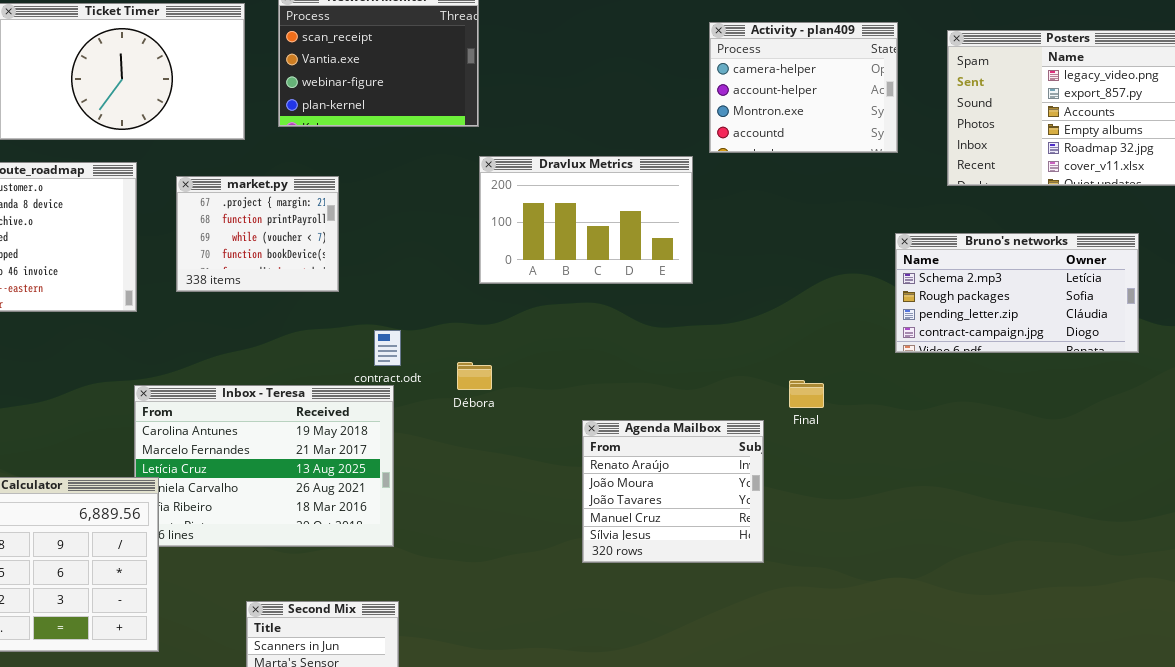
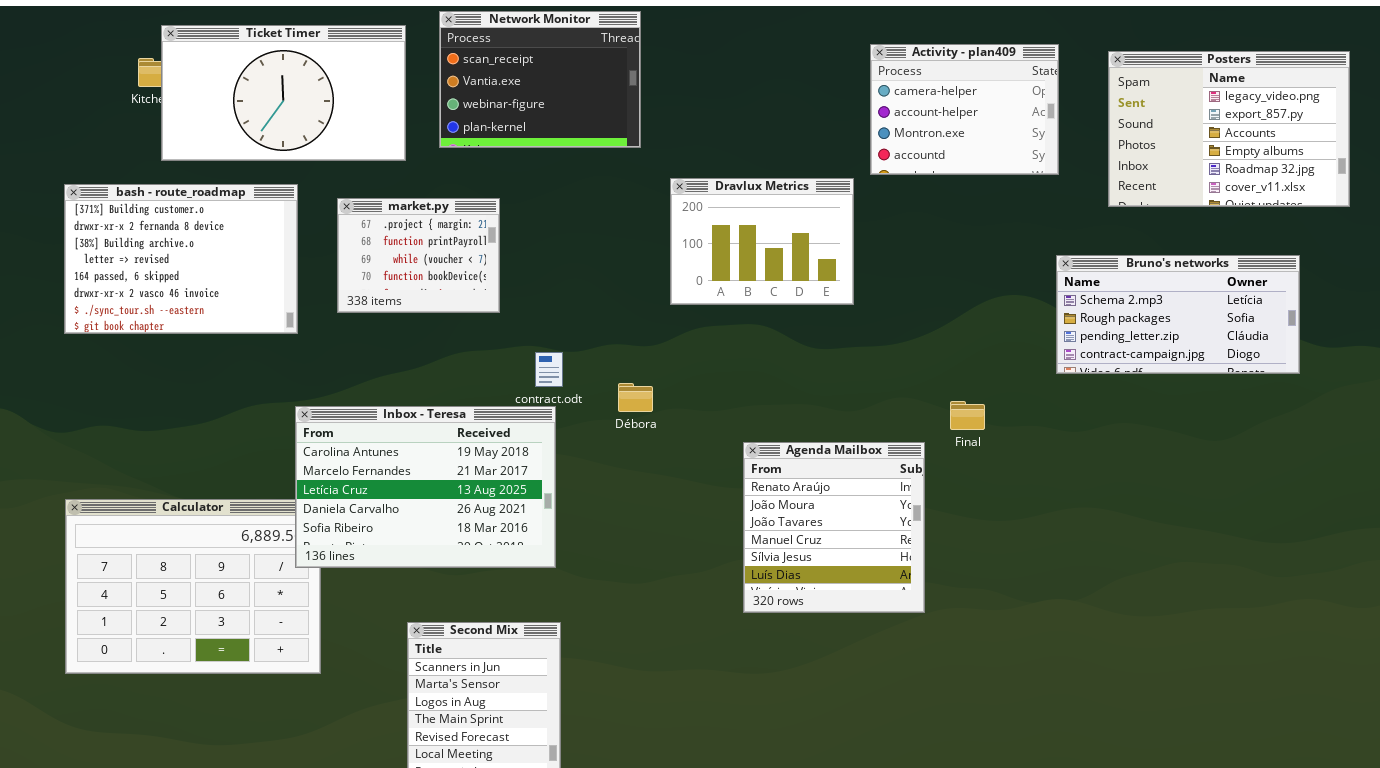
Dravlux Metrics: [479,156,693,284] -> [670,178,854,305], resized
Inbox - Teresa: [134,385,394,547] -> [295,406,556,568], raised
Agenda Mailbox: [582,420,764,563] -> [743,442,925,613], resized

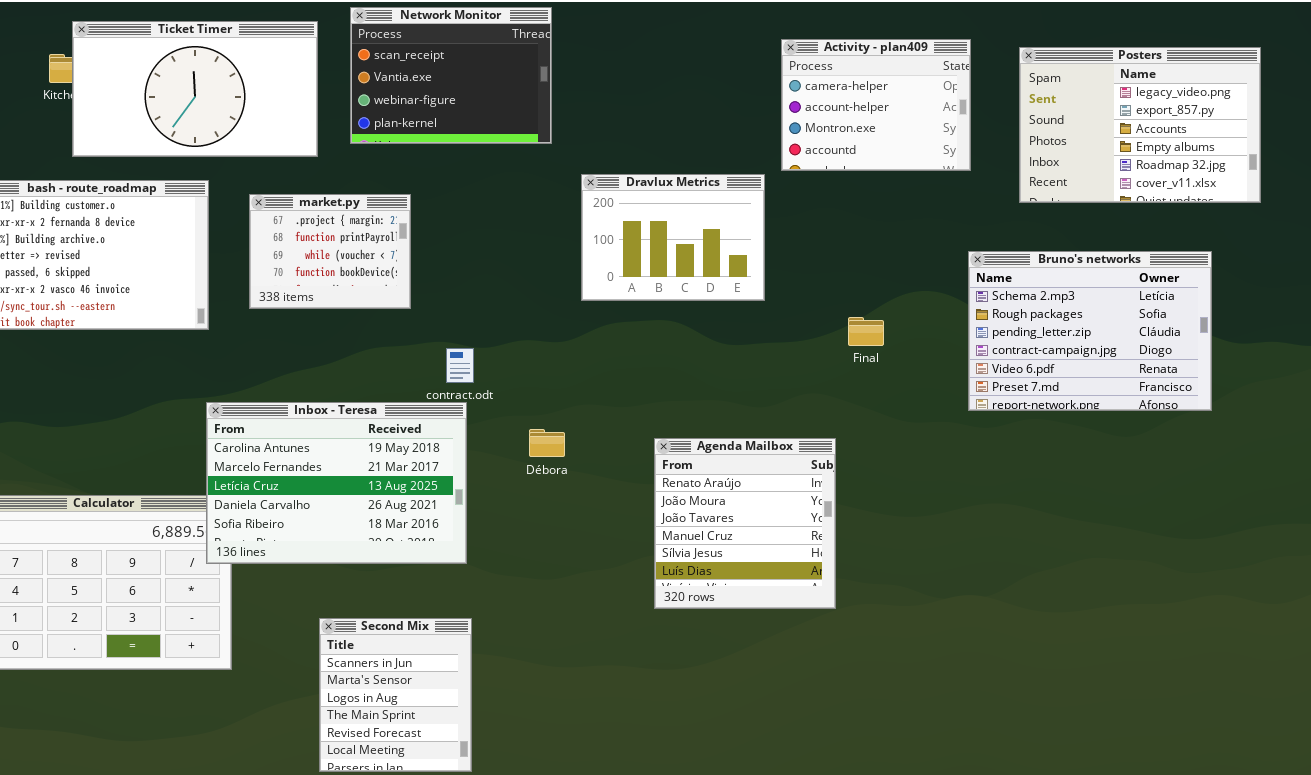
Bruno's networks: [1056,255,1300,374] -> [968,251,1212,411], resized
Débora: [618,383,653,412] -> [529,429,565,457], moved
Final: [950,401,985,430] -> [848,317,884,346], moved

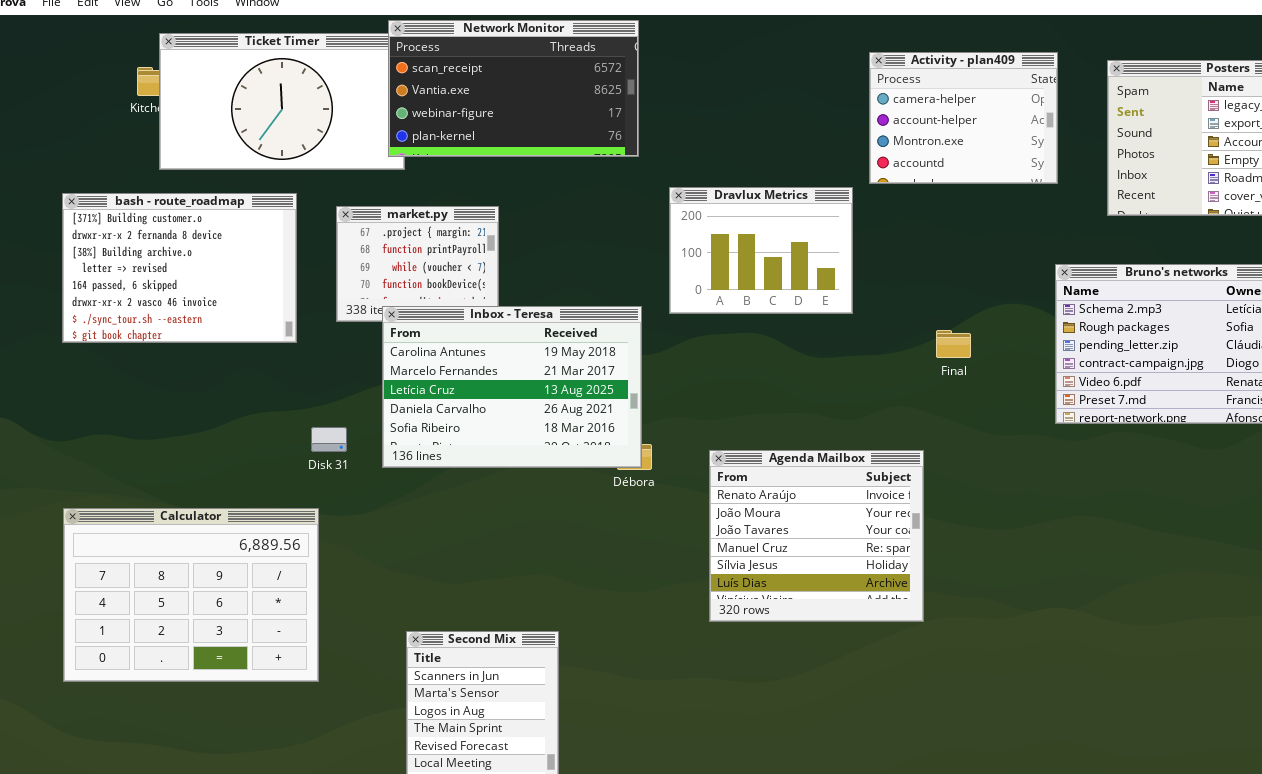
Network Monitor: [350,7,552,144] -> [388,20,639,157], resized
Inbox - Teresa: [206,402,467,564] -> [382,306,642,468], moved
Agenda Mailbox: [654,438,836,609] -> [709,450,924,622], resized

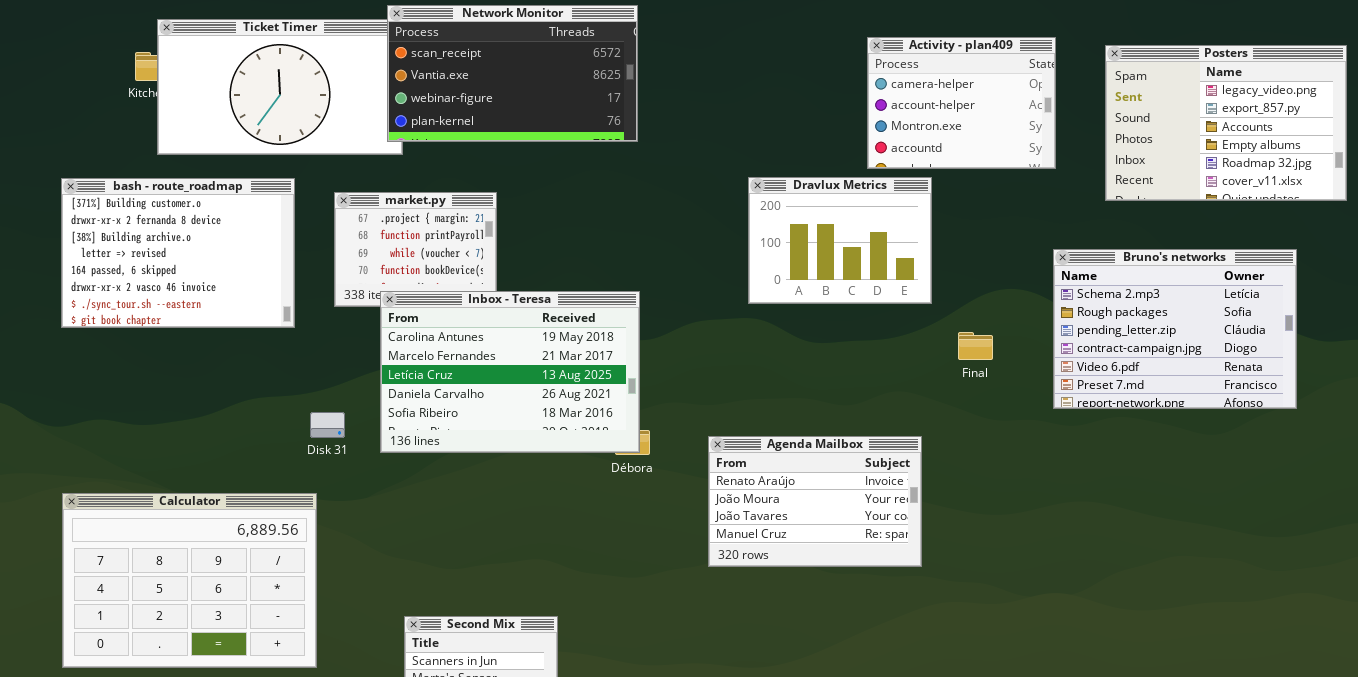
Dravlux Metrics: [669,187,853,314] -> [748,177,932,304], moved
Final: [936,330,971,358] -> [958,332,993,360], moved
Agenda Mailbox: [709,450,924,622] -> [708,436,922,567], resized

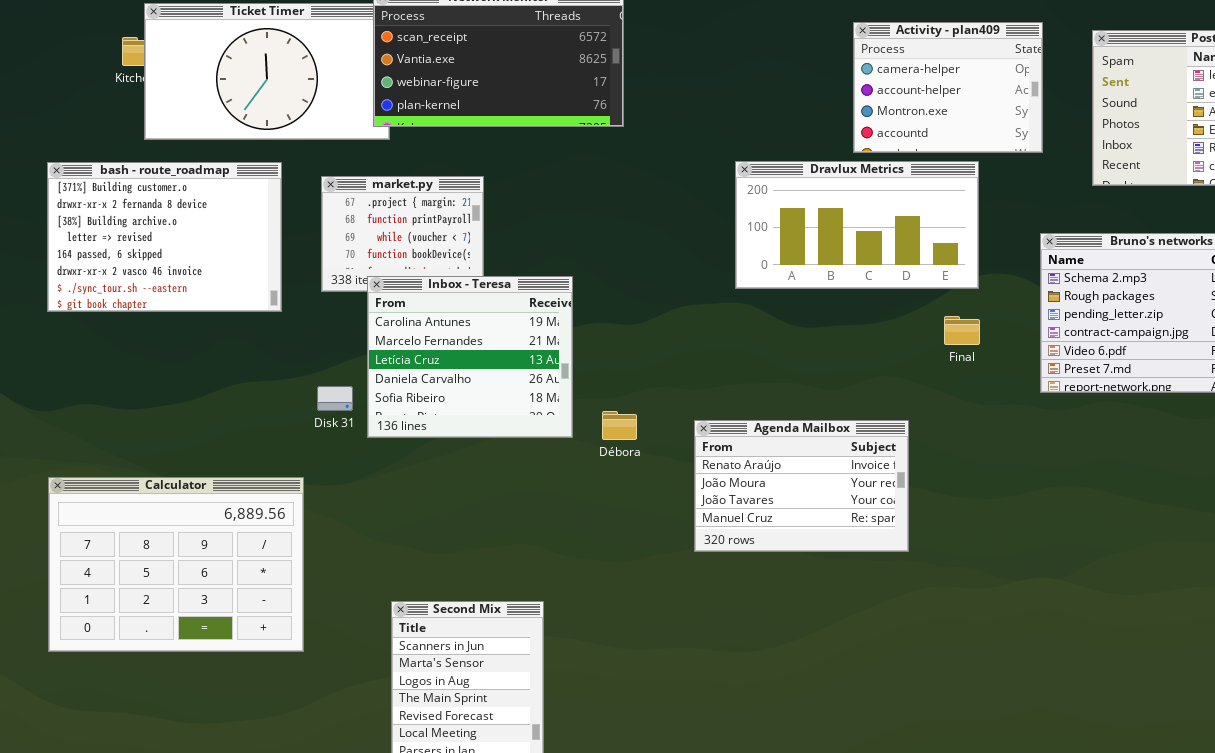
Dravlux Metrics: [748,177,932,304] -> [735,161,979,289], resized
Inbox - Teresa: [380,291,640,453] -> [367,276,573,438], resized
Disk 31: [310,412,345,438] -> [317,386,353,411], moved

